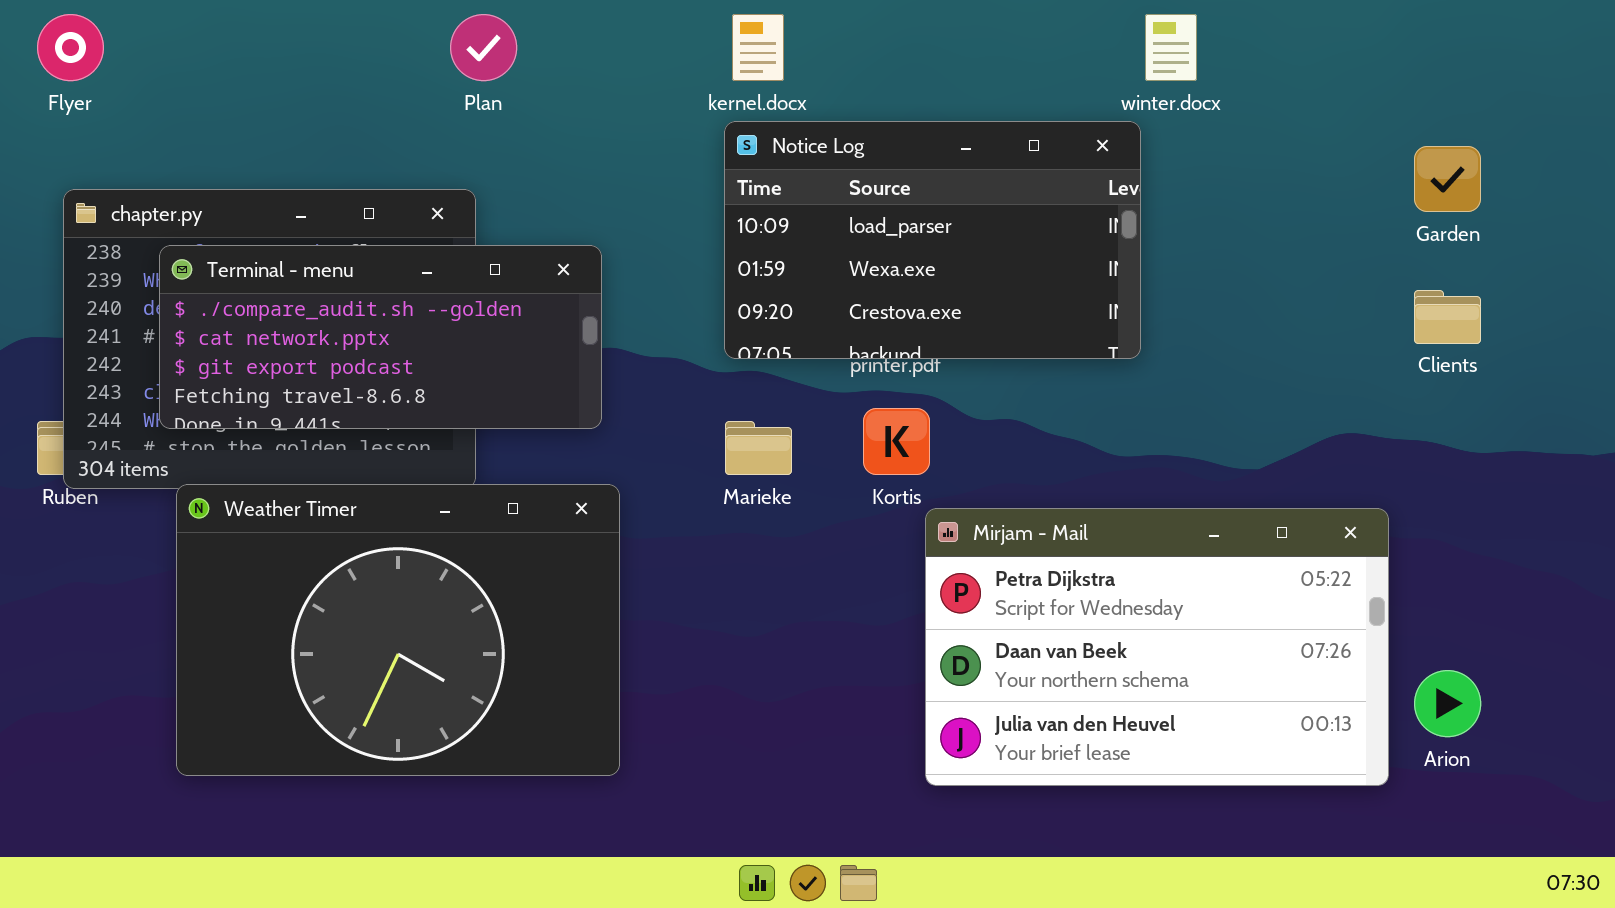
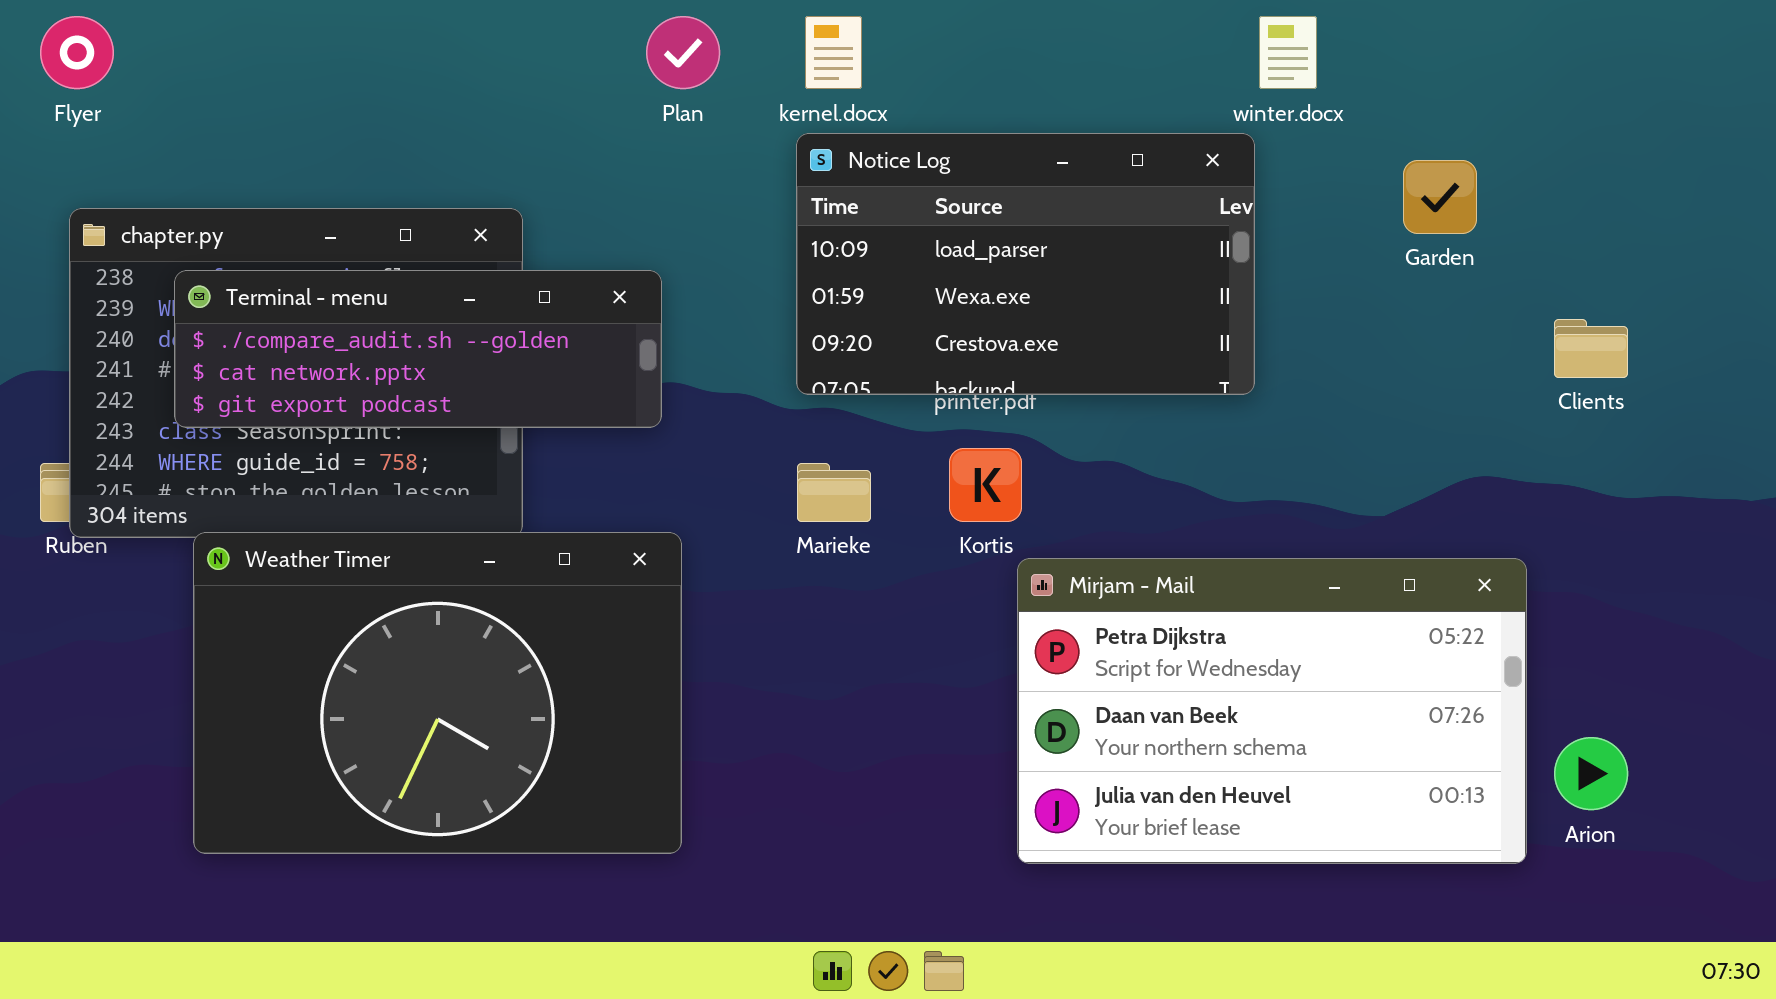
Plan: [450,14,517,81] -> [646,16,720,89], moved
Garden: [1414,146,1481,212] -> [1403,160,1477,234], moved
Terminal - menu: [159,245,602,429] -> [174,270,662,428], resized

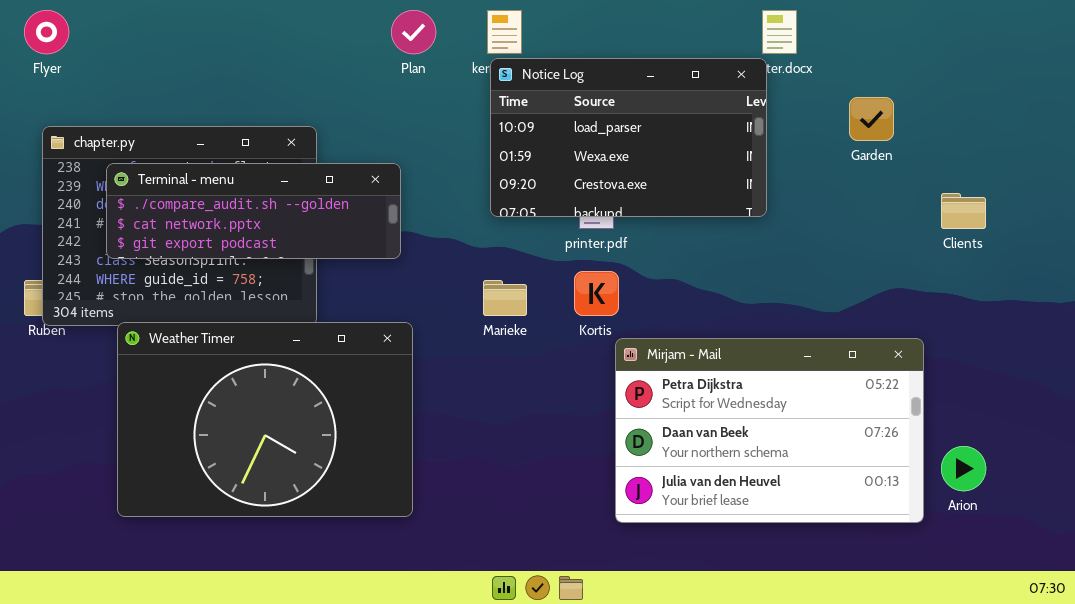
Notice Log: [796,133,1255,395] -> [490,58,767,217], moved

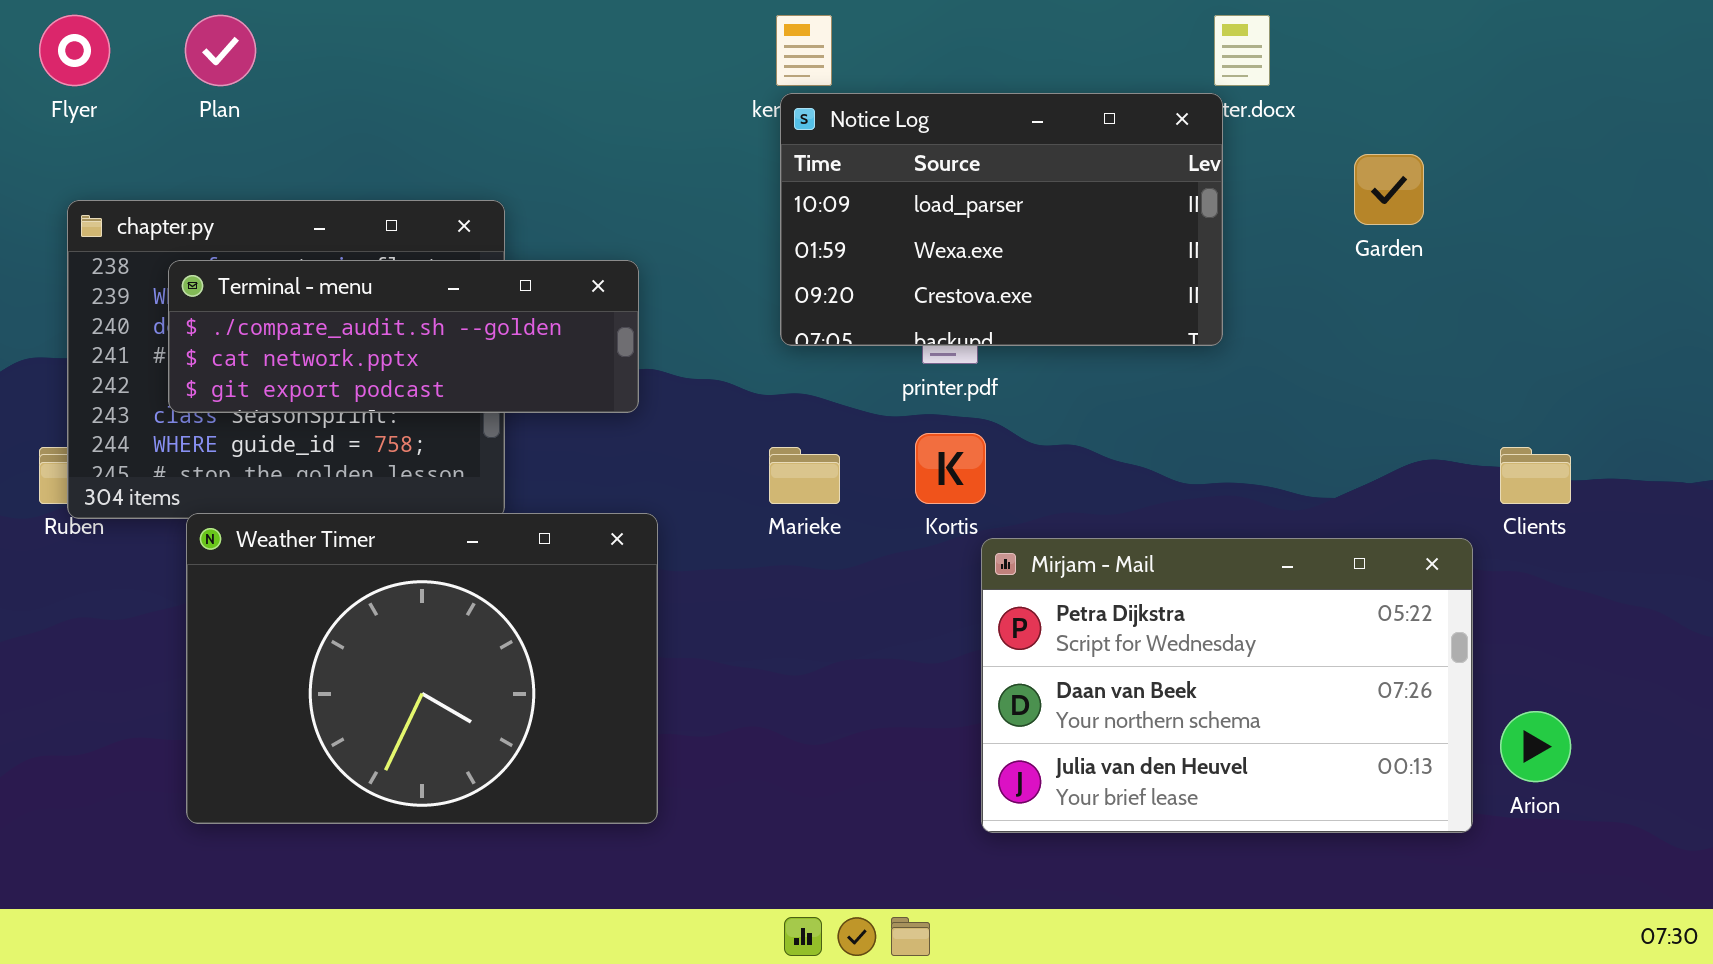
Plan: [391,10,436,54] -> [185,15,256,86], moved
Clients: [941,193,986,229] -> [1500,447,1571,504], moved

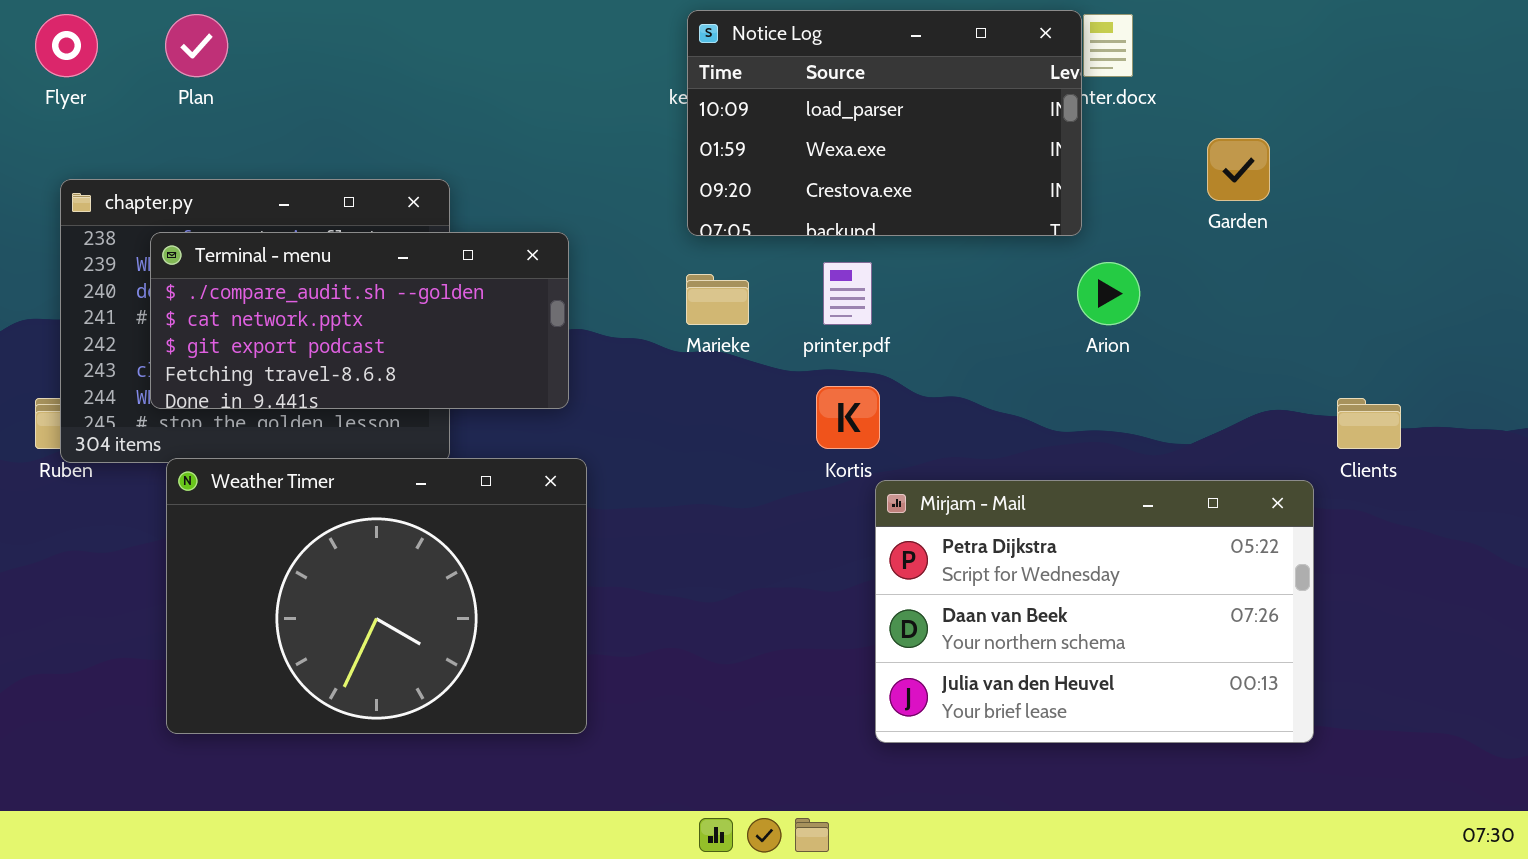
Notice Log: [780,93,1223,346] -> [687,10,1082,236], moved
Terminal - menu: [168,260,639,413] -> [150,232,569,409], resized
Marieke: [769,447,840,504] -> [686,274,749,325], moved
Arion: [1500,711,1571,782] -> [1077,262,1140,325], moved

